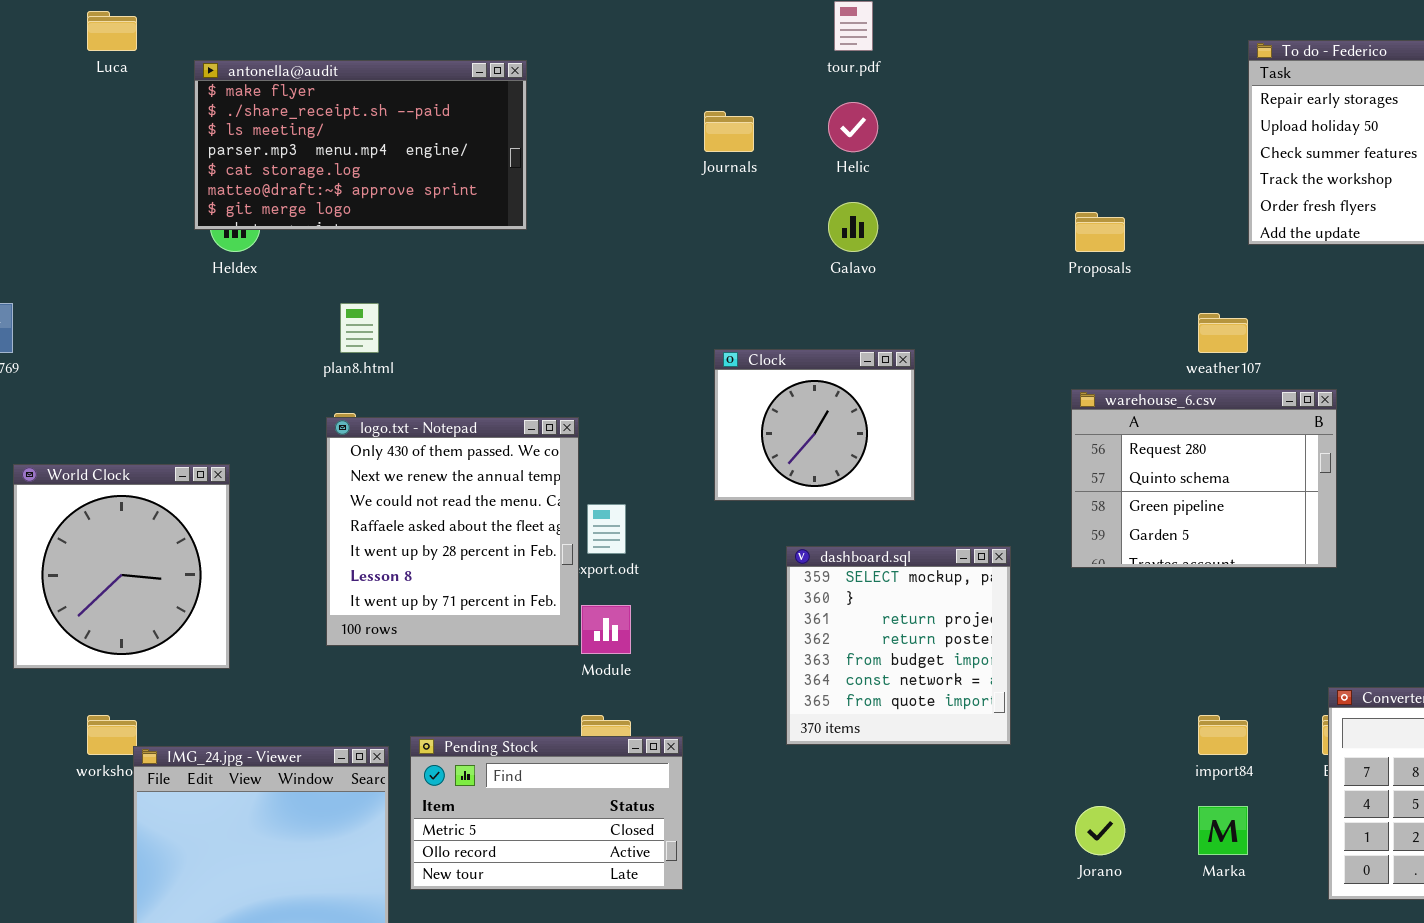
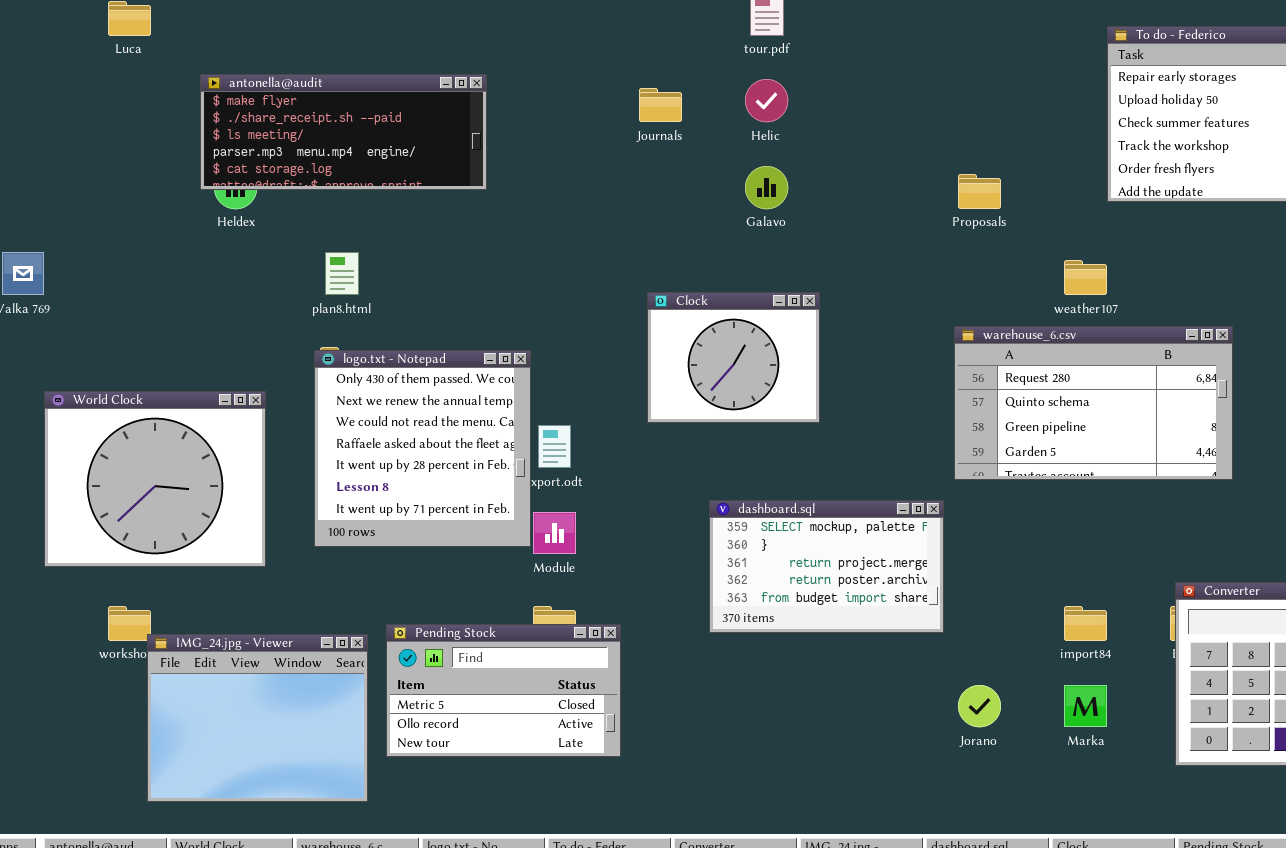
antonella@audit: [194,60,527,230] -> [200,74,487,190], resized
warehouse_6.csv: [1071,389,1337,568] -> [954,326,1233,480], resized
World Clock: [13,464,230,669] -> [44,391,266,567], resized
dashboard.sql: [786,546,1011,745] -> [709,500,944,633], resized

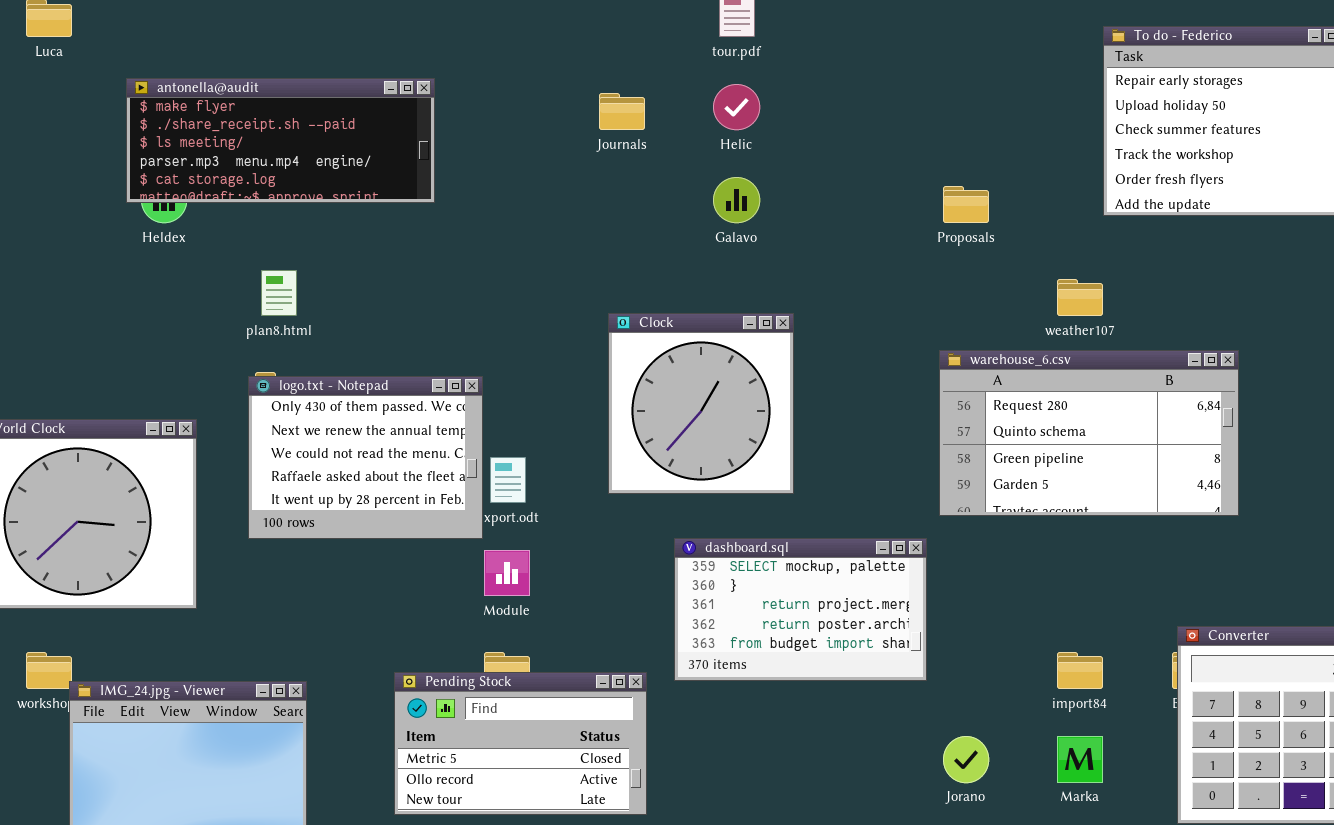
Clock: [647,292,820,423] -> [608,313,794,494], resized
logo.txt - Notepad: [314,350,531,547] -> [248,376,483,539], resized
Pending Stock: [386,624,621,757] -> [394,672,647,815], moved

